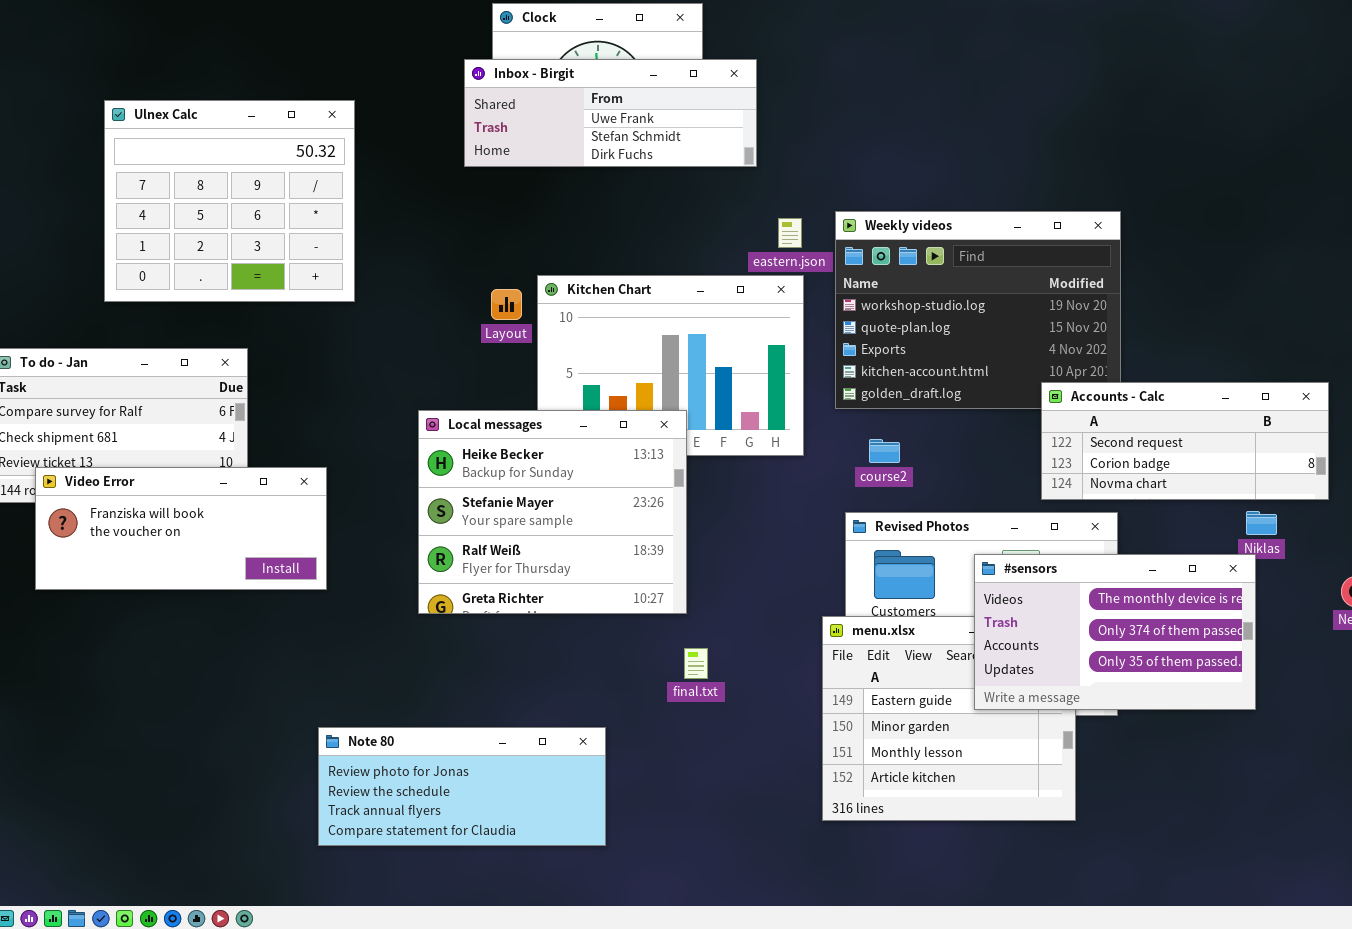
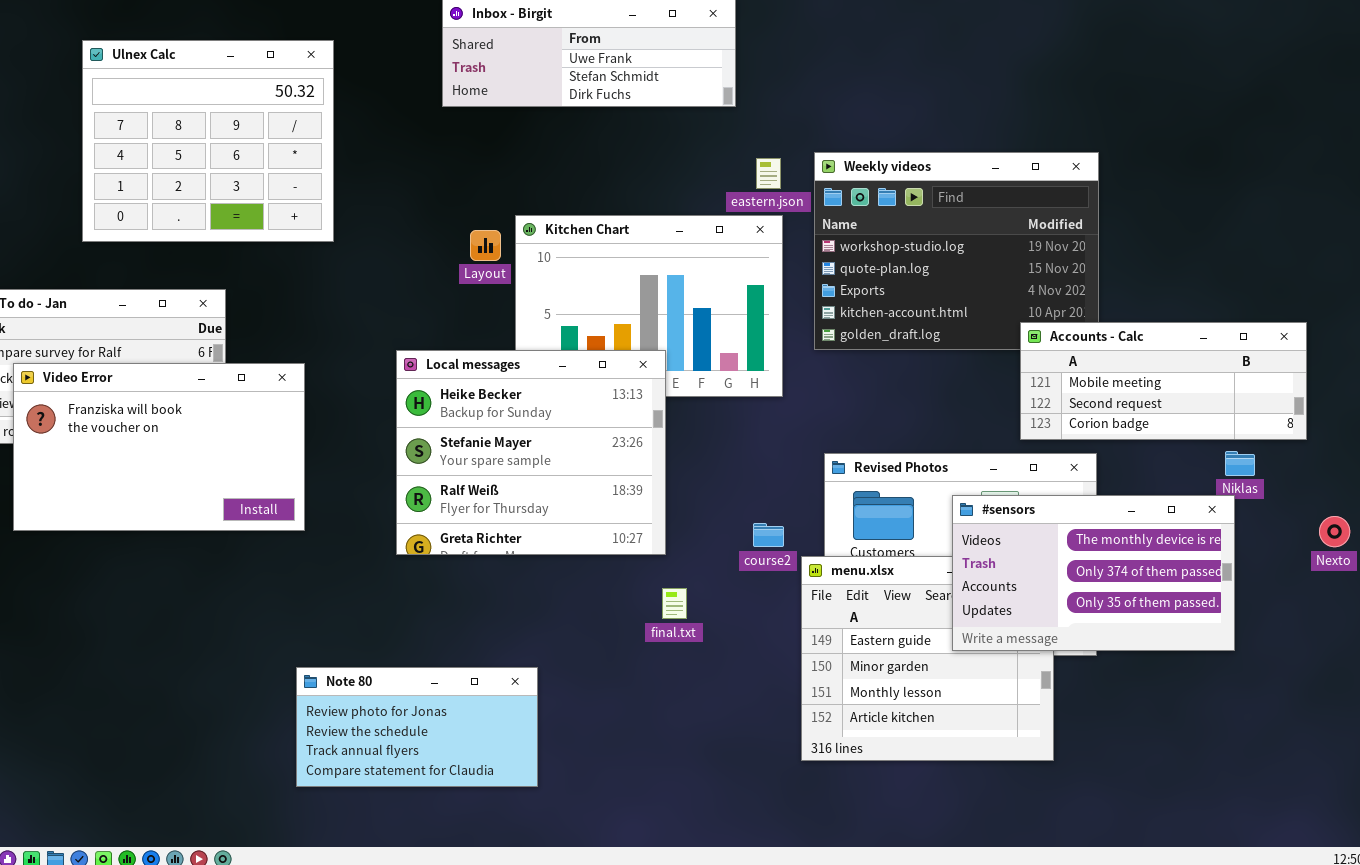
Accounts - Calc: [1041,382,1329,500] -> [1020,322,1307,440], scrolled up 1 row
course2: [869,439,900,463] -> [753,523,784,547], moved
Video Error: [35,467,327,590] -> [13,363,305,531], resized
Note 80: [318,727,606,846] -> [296,667,538,787], resized

